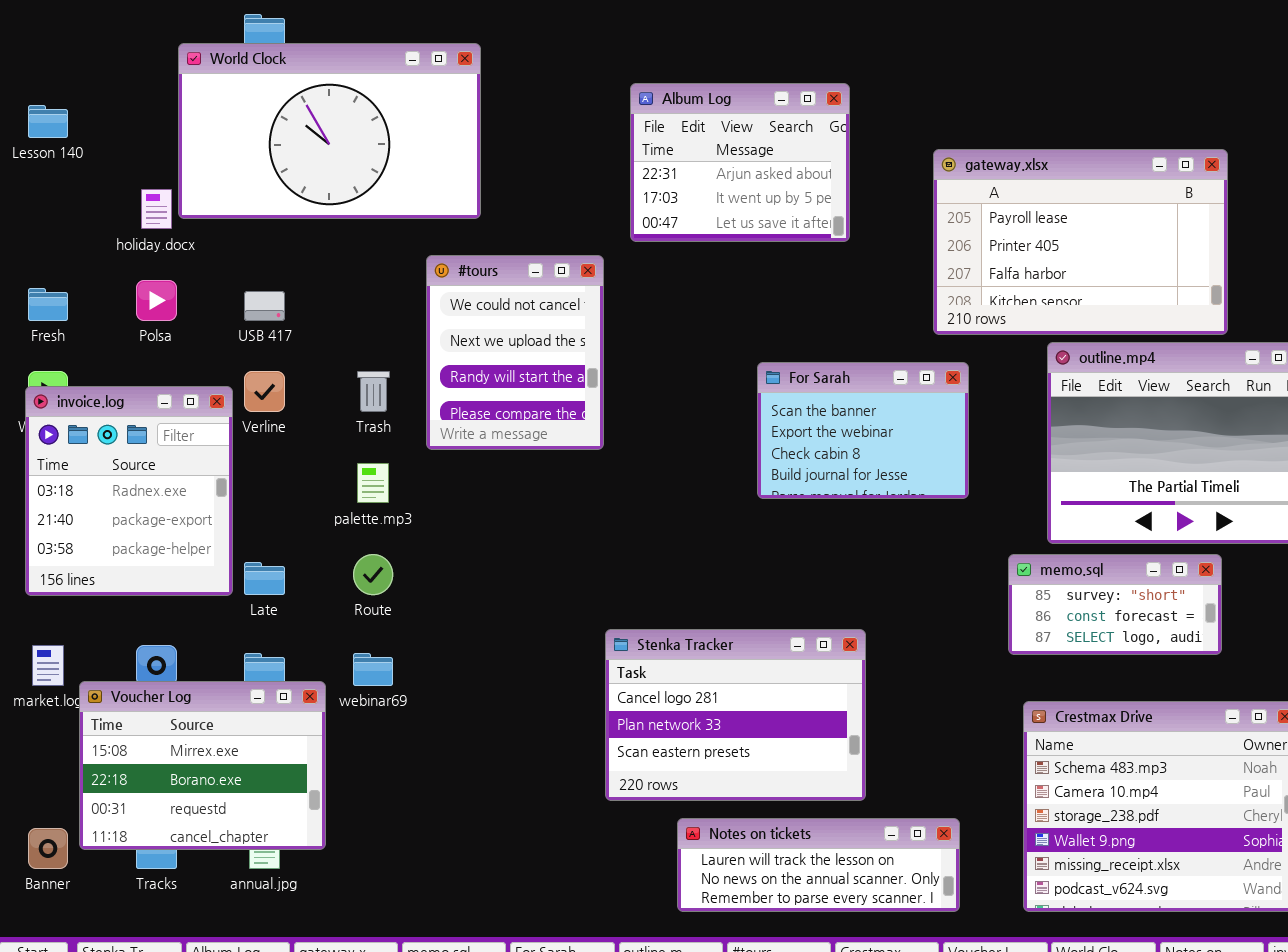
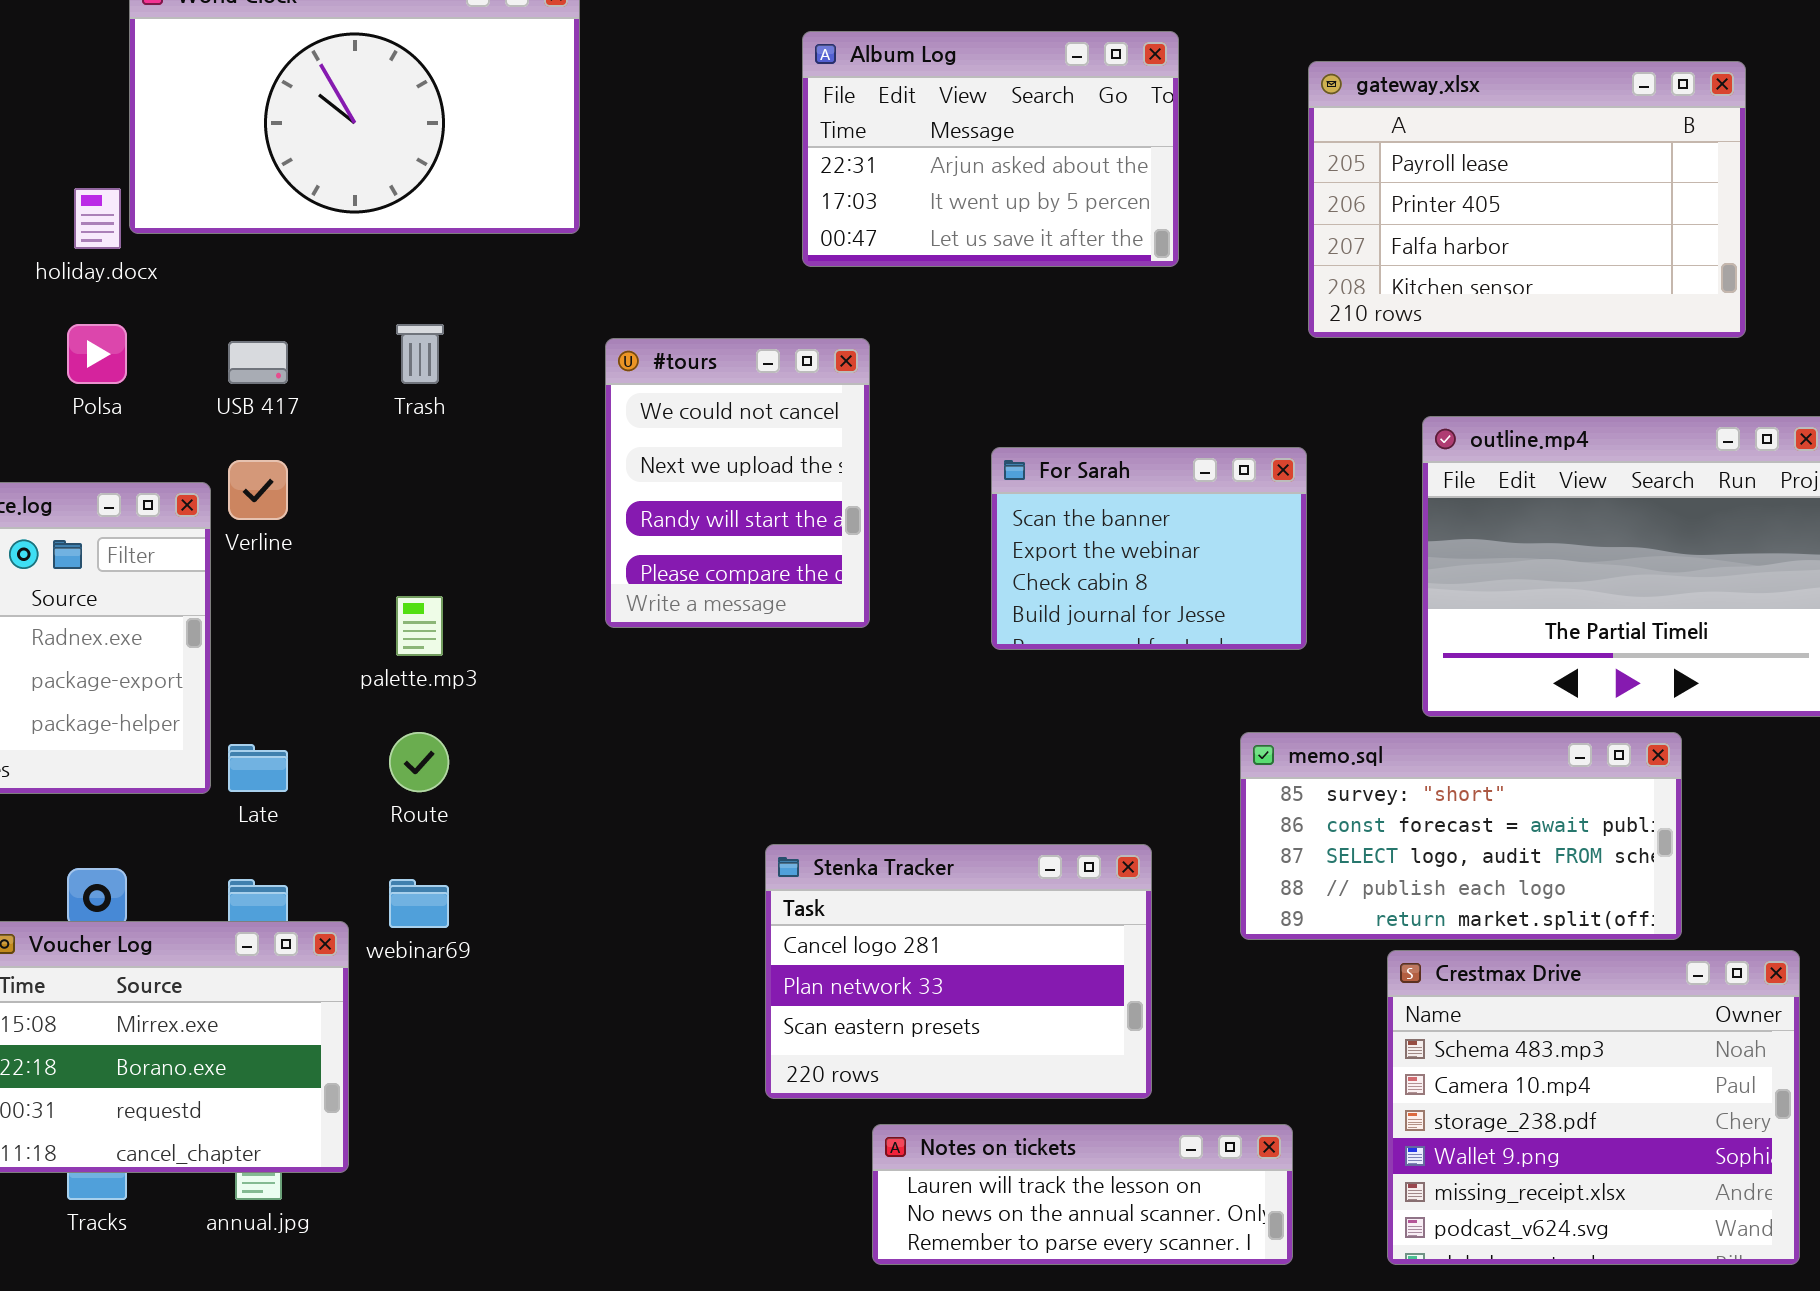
Album Log: [630,83,850,242] -> [802,31,1179,267], resized
gateway.xlsx: [933,149,1228,335] -> [1308,61,1746,338], moved
#tours: [426,255,604,450] -> [605,338,870,628], moved
Trash: [357,371,390,412] -> [396,324,444,384], moved
memo.sql: [1008,554,1222,655] -> [1240,732,1682,940], resized

